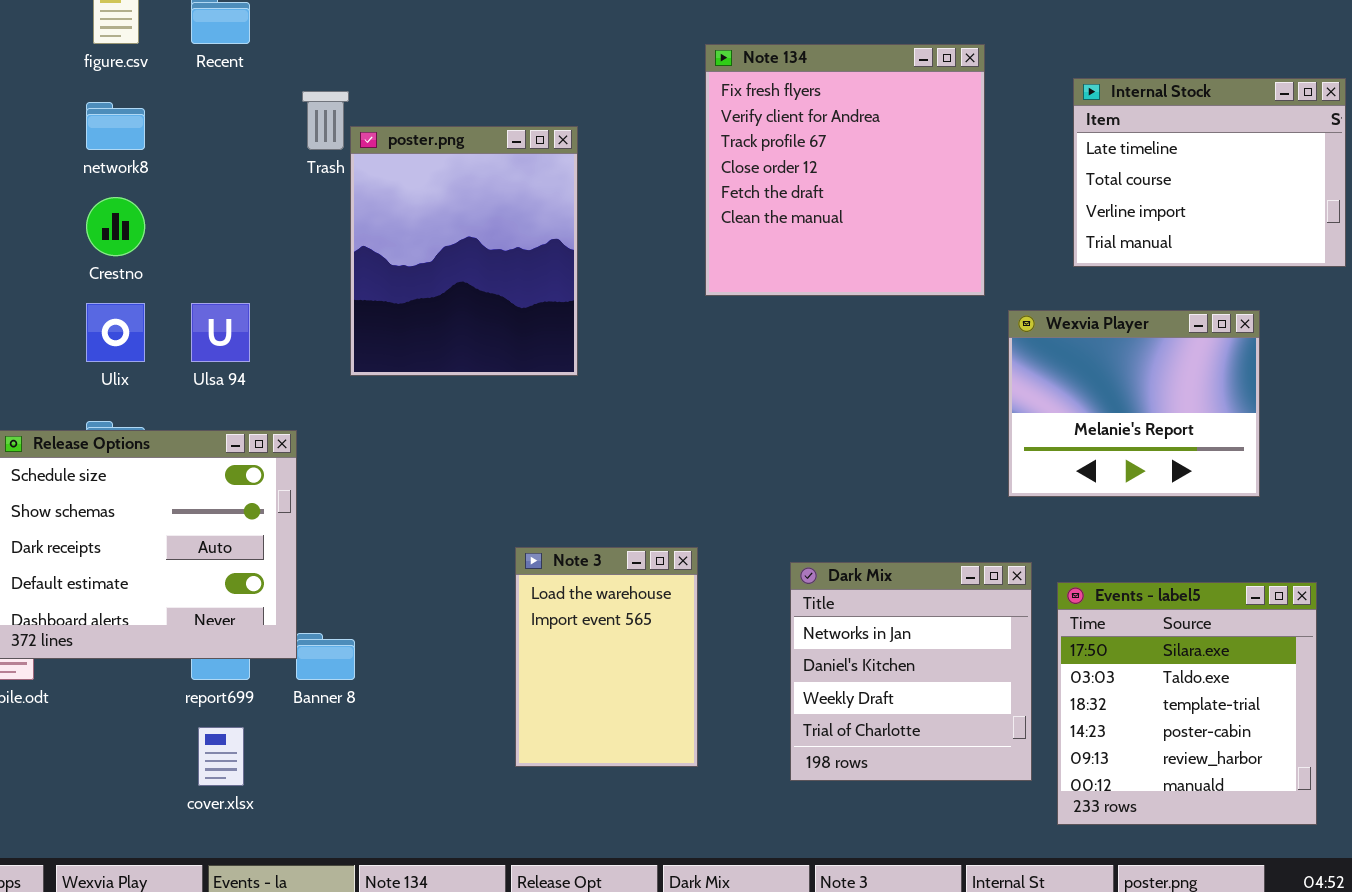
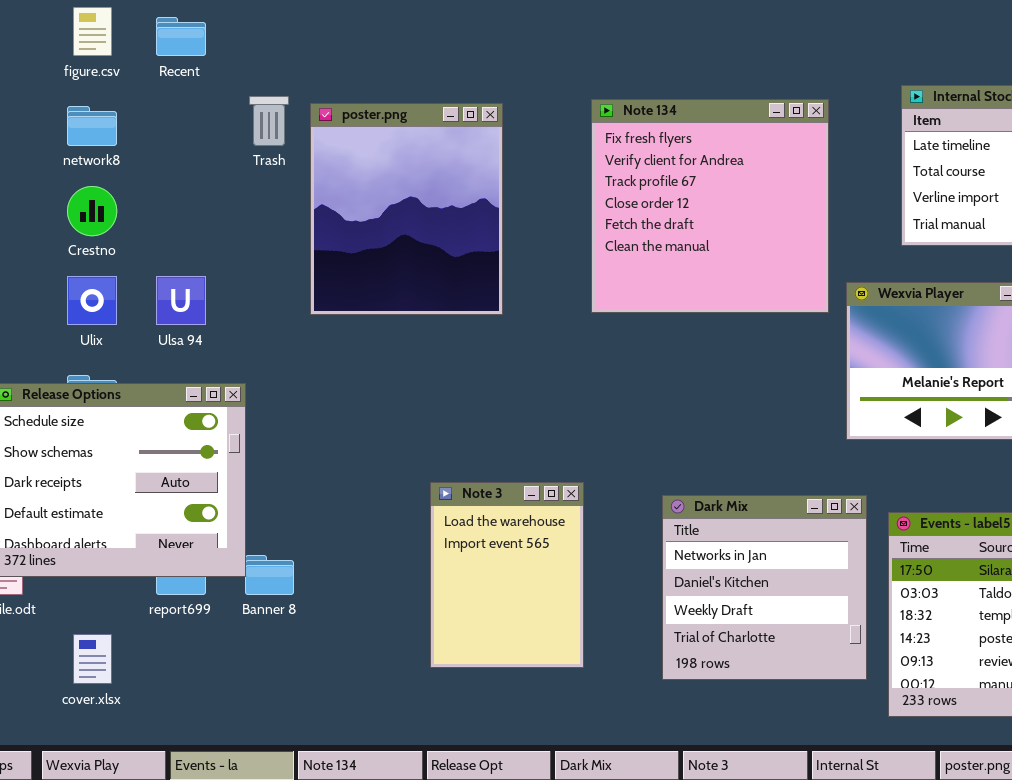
Note 134: [705,44,985,296] -> [591,99,829,313], moved
poster.png: [350,126,578,376] -> [310,103,503,315], moved
cover.xlsx: [198,727,244,786] -> [73,634,112,684], moved

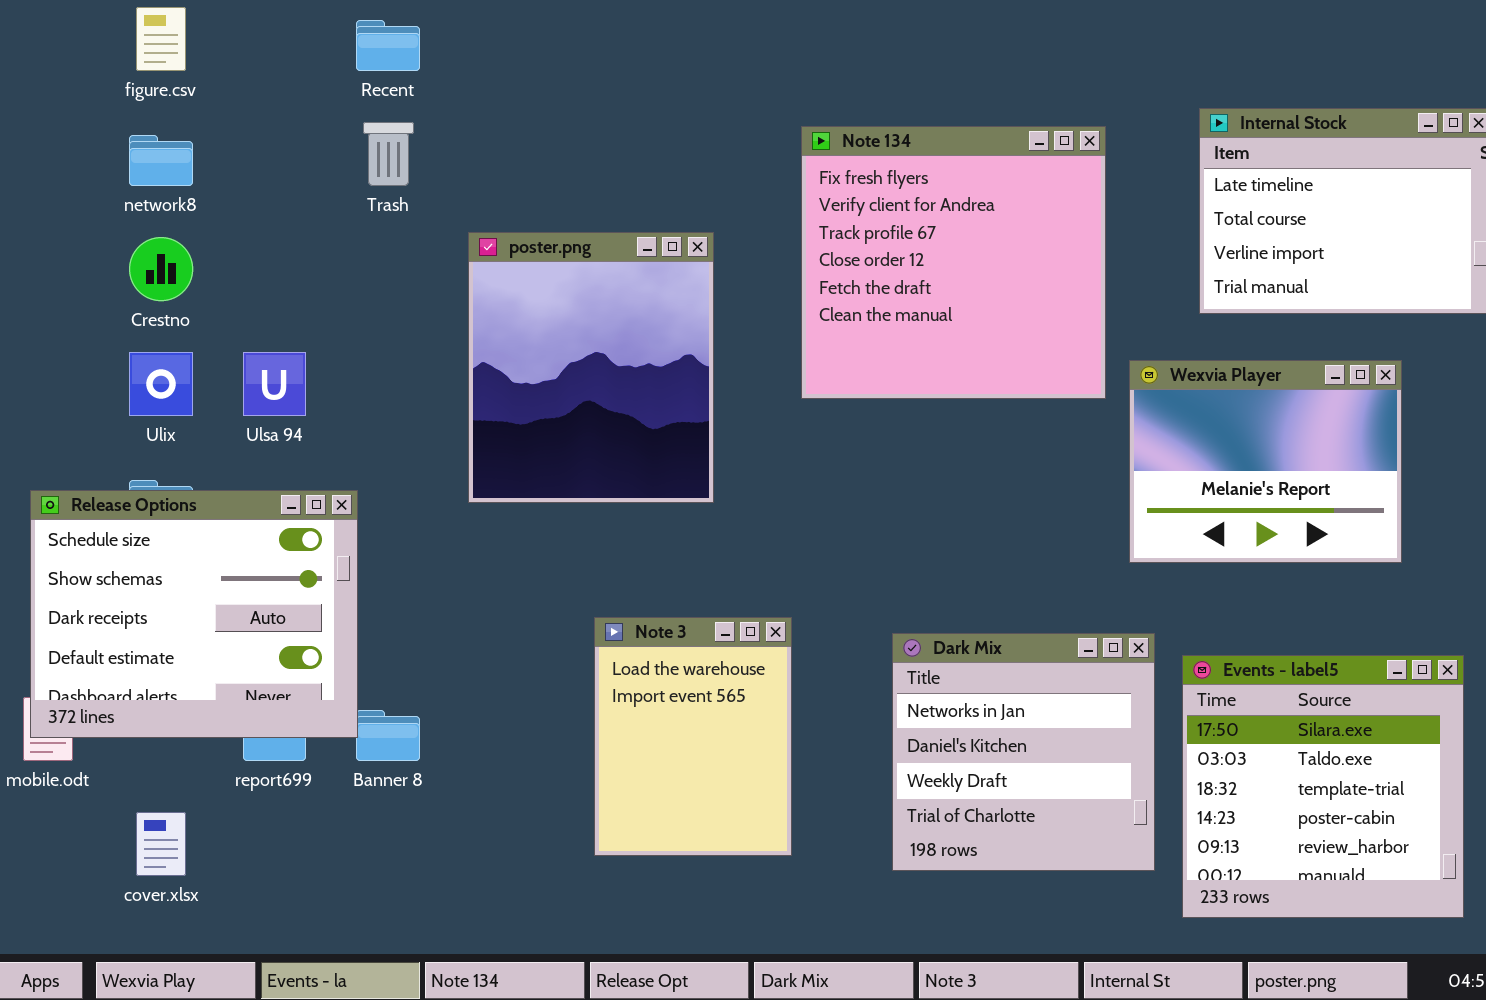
Recent: [156,17,206,56] -> [356,20,420,71], moved
poster.png: [310,103,503,315] -> [468,232,714,503], moved

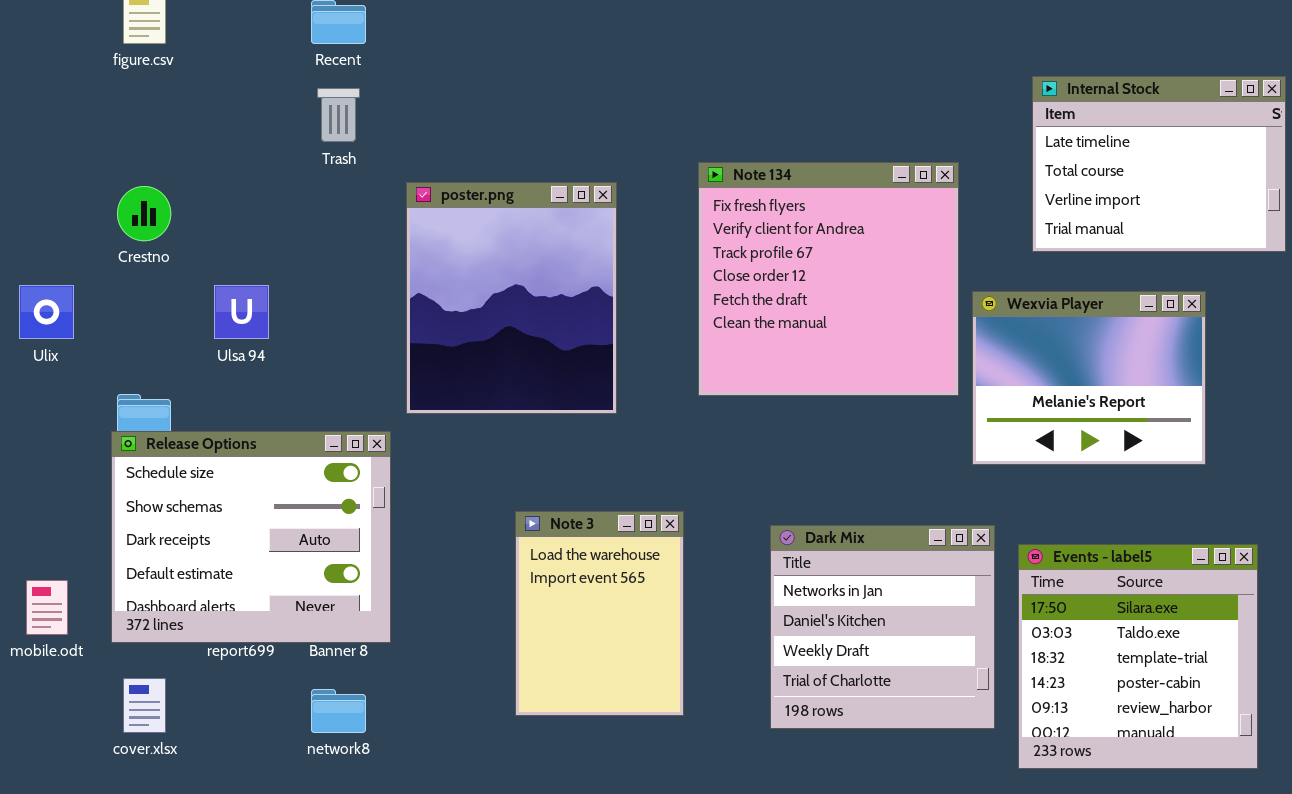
Note 134: [801,126,1106,399] -> [698,162,959,396], moved
network8: [129,135,193,186] -> [311,689,366,733], moved
Ulix: [129,352,193,416] -> [19,285,74,339], moved
Release Options: [30,490,358,738] -> [111,431,391,643], moved

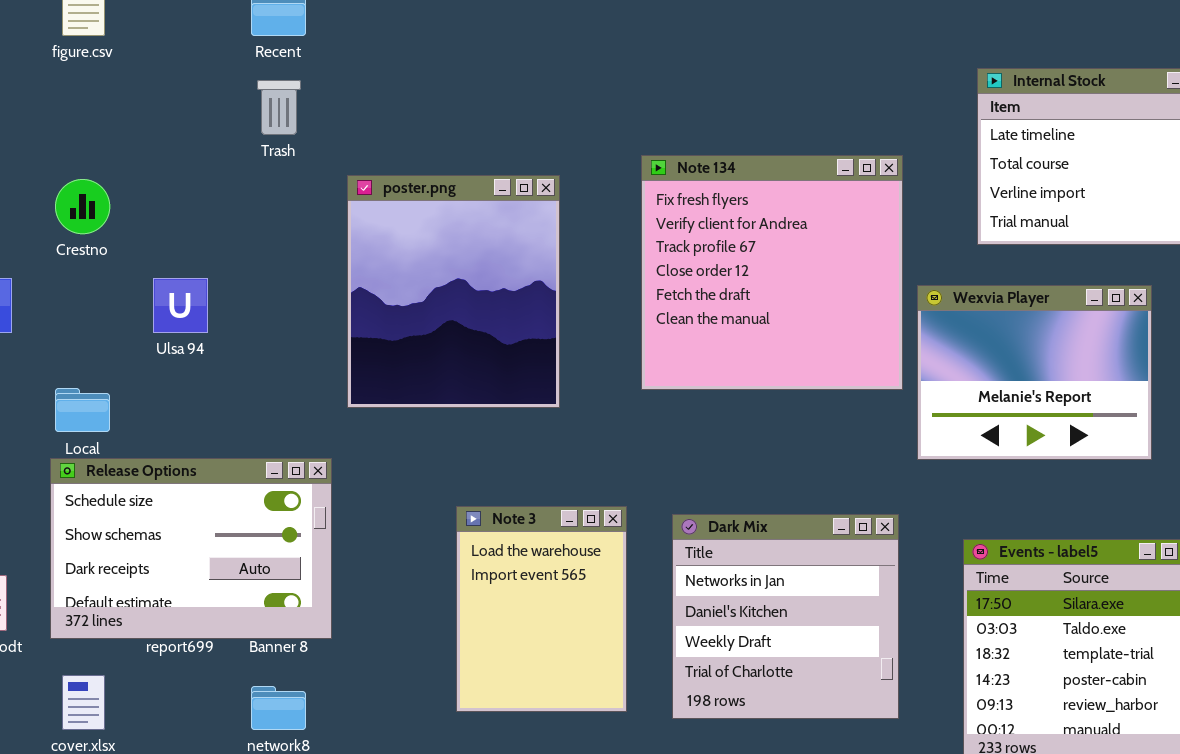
Release Options: [111,431,391,643] -> [50,458,332,639], resized
Dark Mix: [770,525,995,729] -> [672,514,899,719], moved

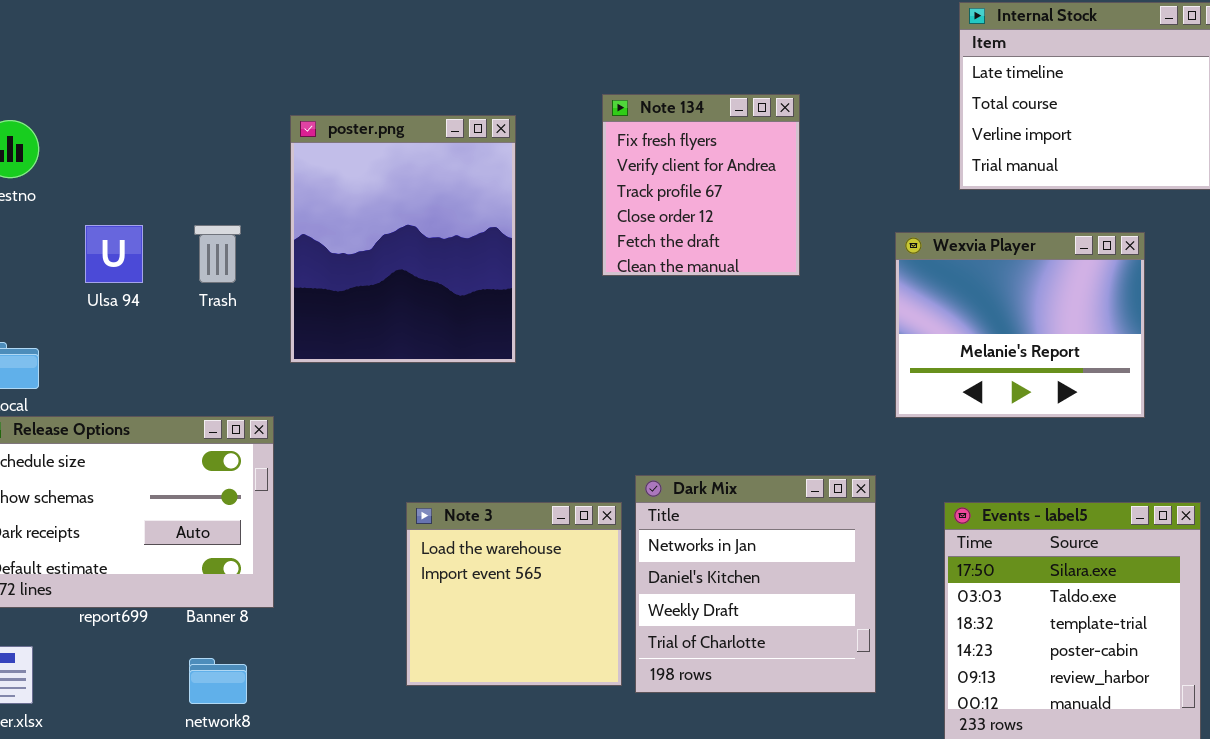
Trash: [257,80,301,135] -> [194,225,241,283], moved
Note 134: [641,155,903,390] -> [602,94,800,276], resized
Note 3: [456,506,627,712] -> [406,502,622,686], resized

